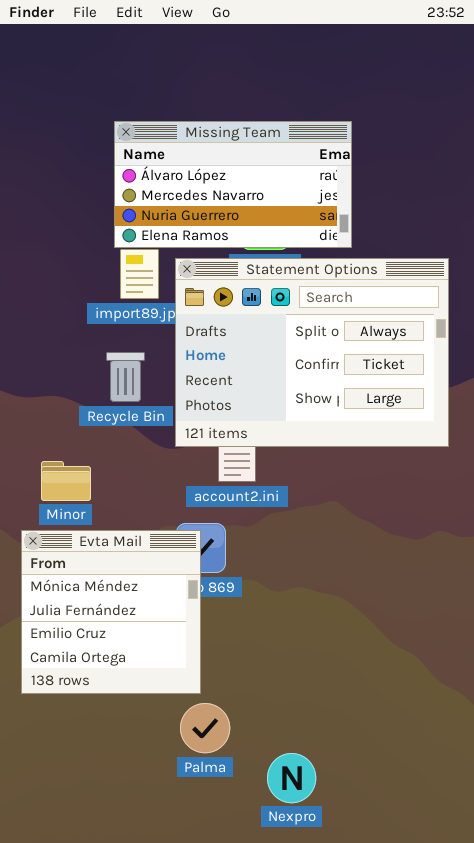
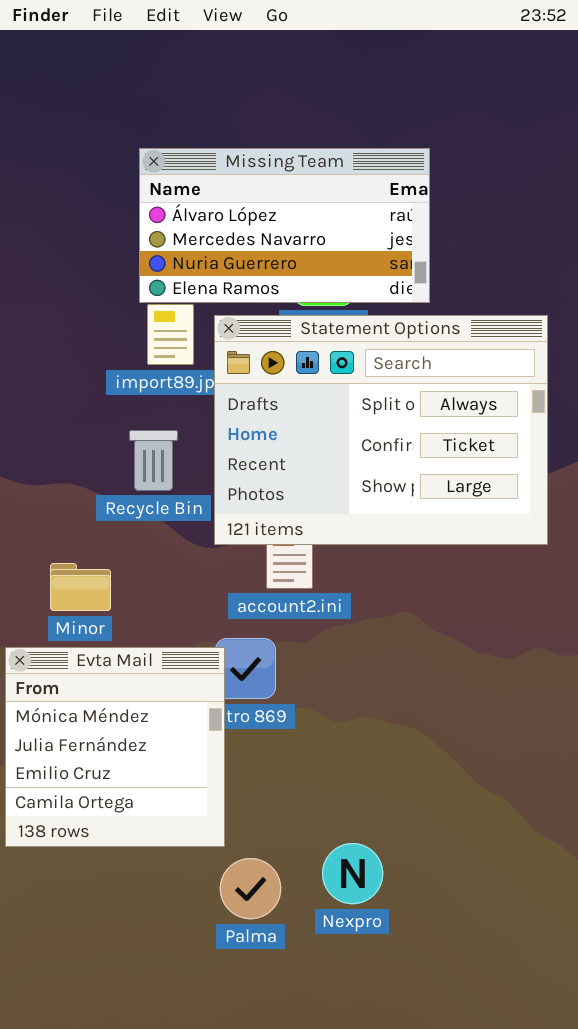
Evta Mail: [21,530,201,694] -> [5,647,225,847], moved
Nexpro: [267,753,316,803] -> [322,843,383,904], moved

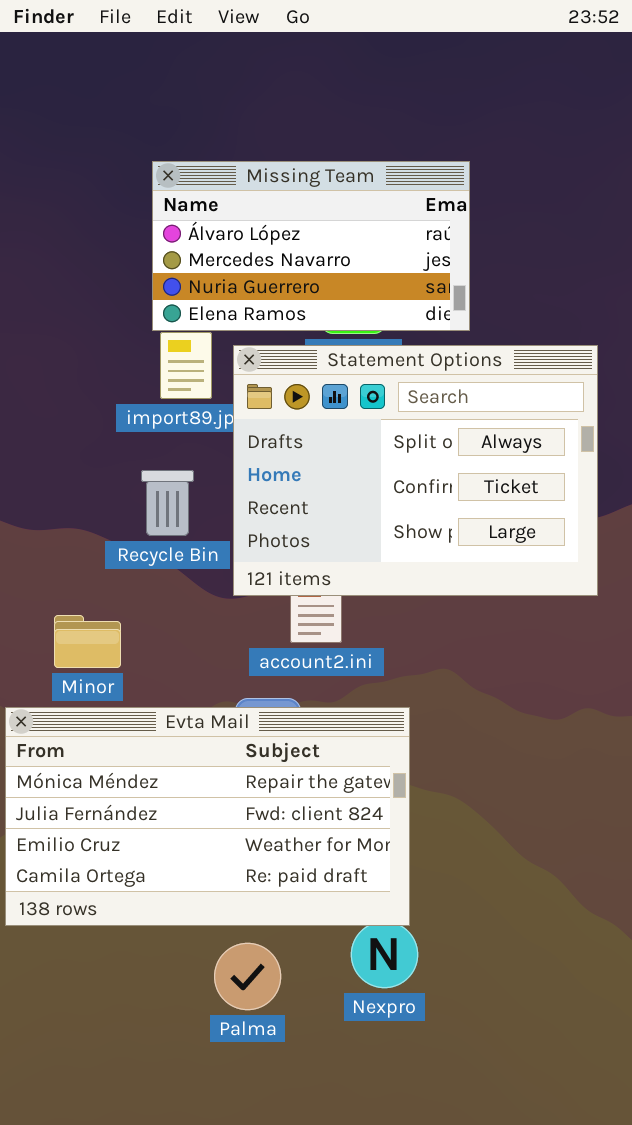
Evta Mail: [5,647,225,847] -> [5,707,410,926], resized
Palma: [220,858,281,919] -> [214,943,281,1010], moved

